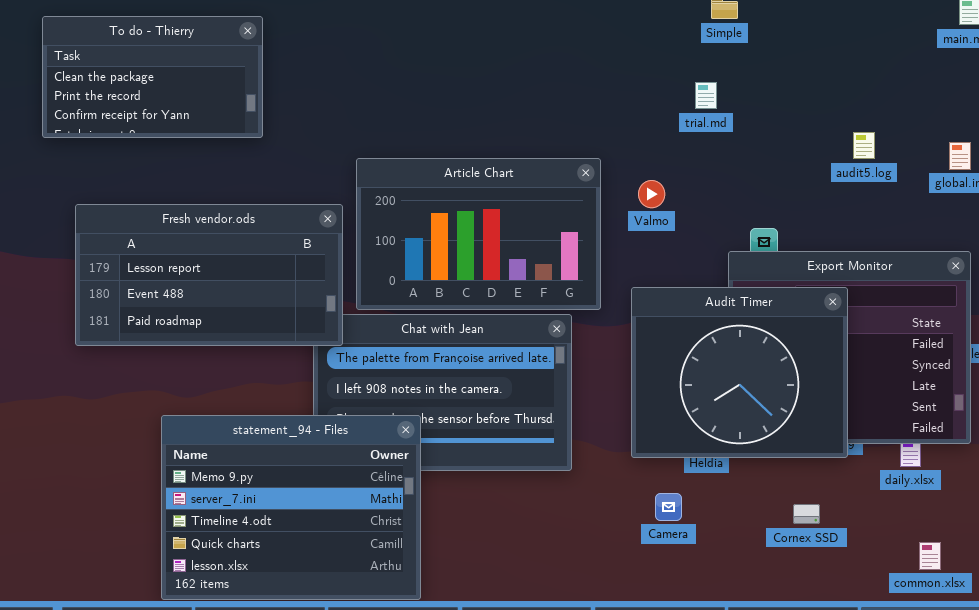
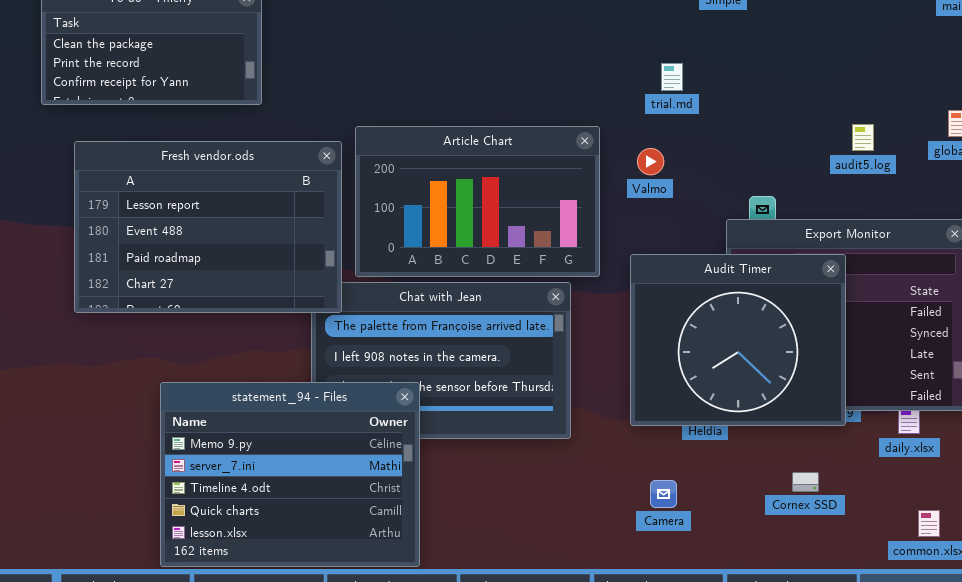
trial.md: [695,82,717,109] -> [661,63,683,91], moved
audit5.log: [853,132,875,159] -> [852,124,874,151], moved
Fresh vendor.ods: [75,204,343,346] -> [74,141,342,313], resized
Camera: [655,493,682,521] -> [650,480,677,508], moved

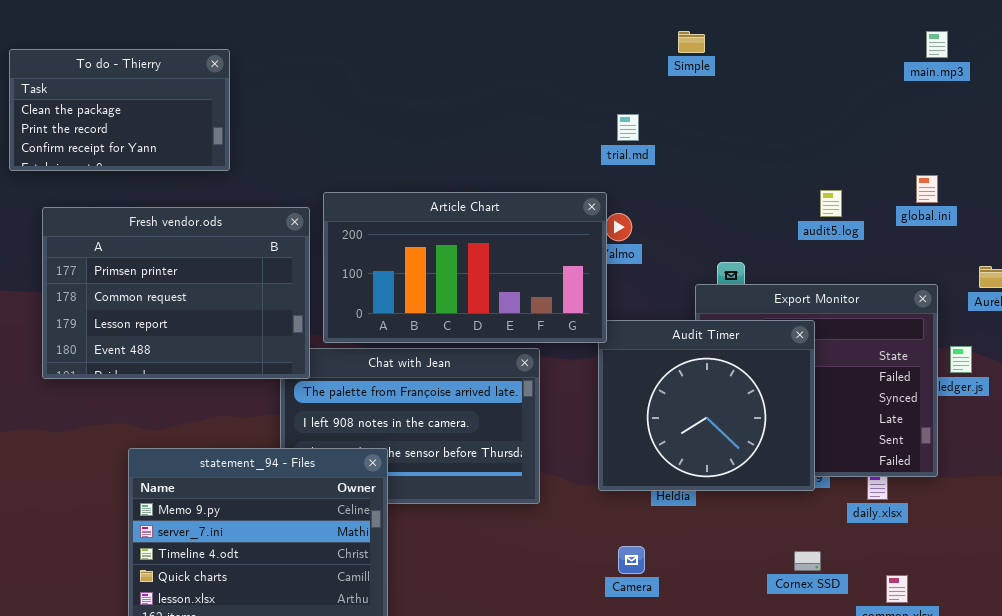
trial.md: [661,63,683,91] -> [617,114,639,141], moved
Article Chart: [355,126,600,277] -> [323,192,607,343], resized
Fresh vendor.ods: [74,141,342,313] -> [42,207,310,379], scrolled up 2 rows
Cornex SSD: [792,472,819,492] -> [794,551,821,571], moved

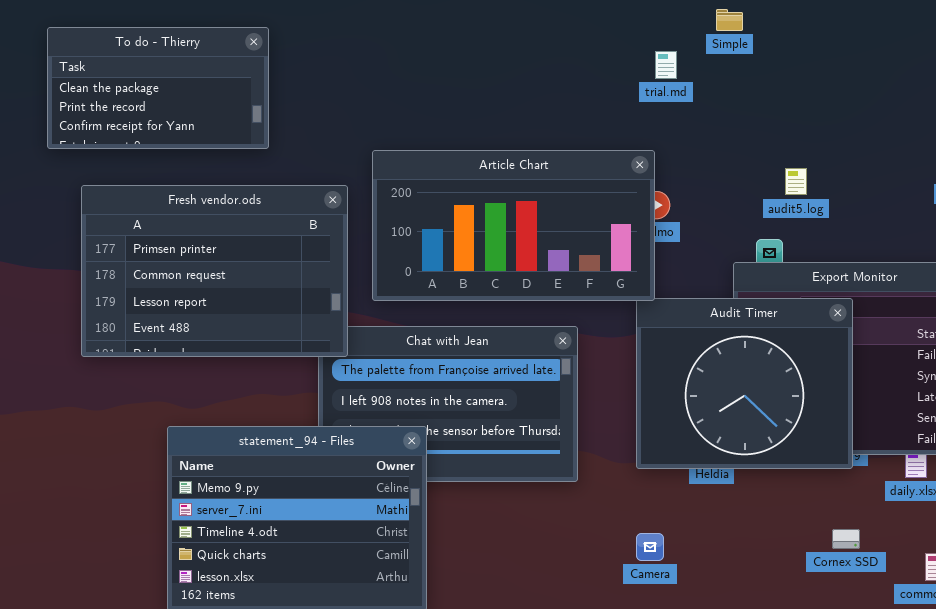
trial.md: [617,114,639,141] -> [655,51,677,79], moved
audit5.log: [820,190,842,217] -> [785,168,807,195], moved
Article Chart: [323,192,607,343] -> [372,150,655,301], moved
Camera: [618,546,645,574] -> [636,533,664,561], moved

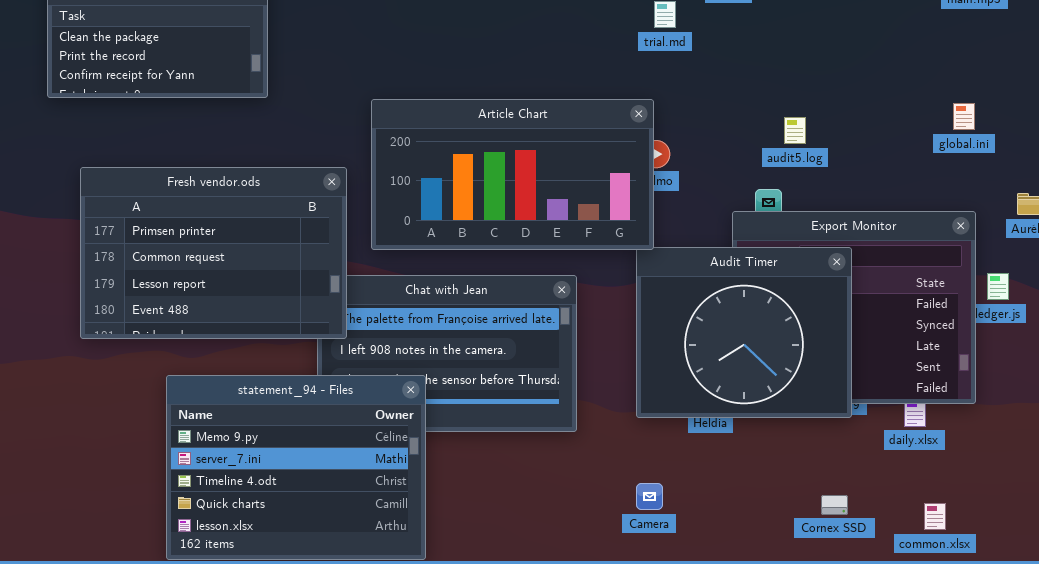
Fresh vendor.ods: [81,185,348,357] -> [80,167,347,339], moved
Cornex SSD: [832,529,860,549] -> [821,495,848,515], moved

